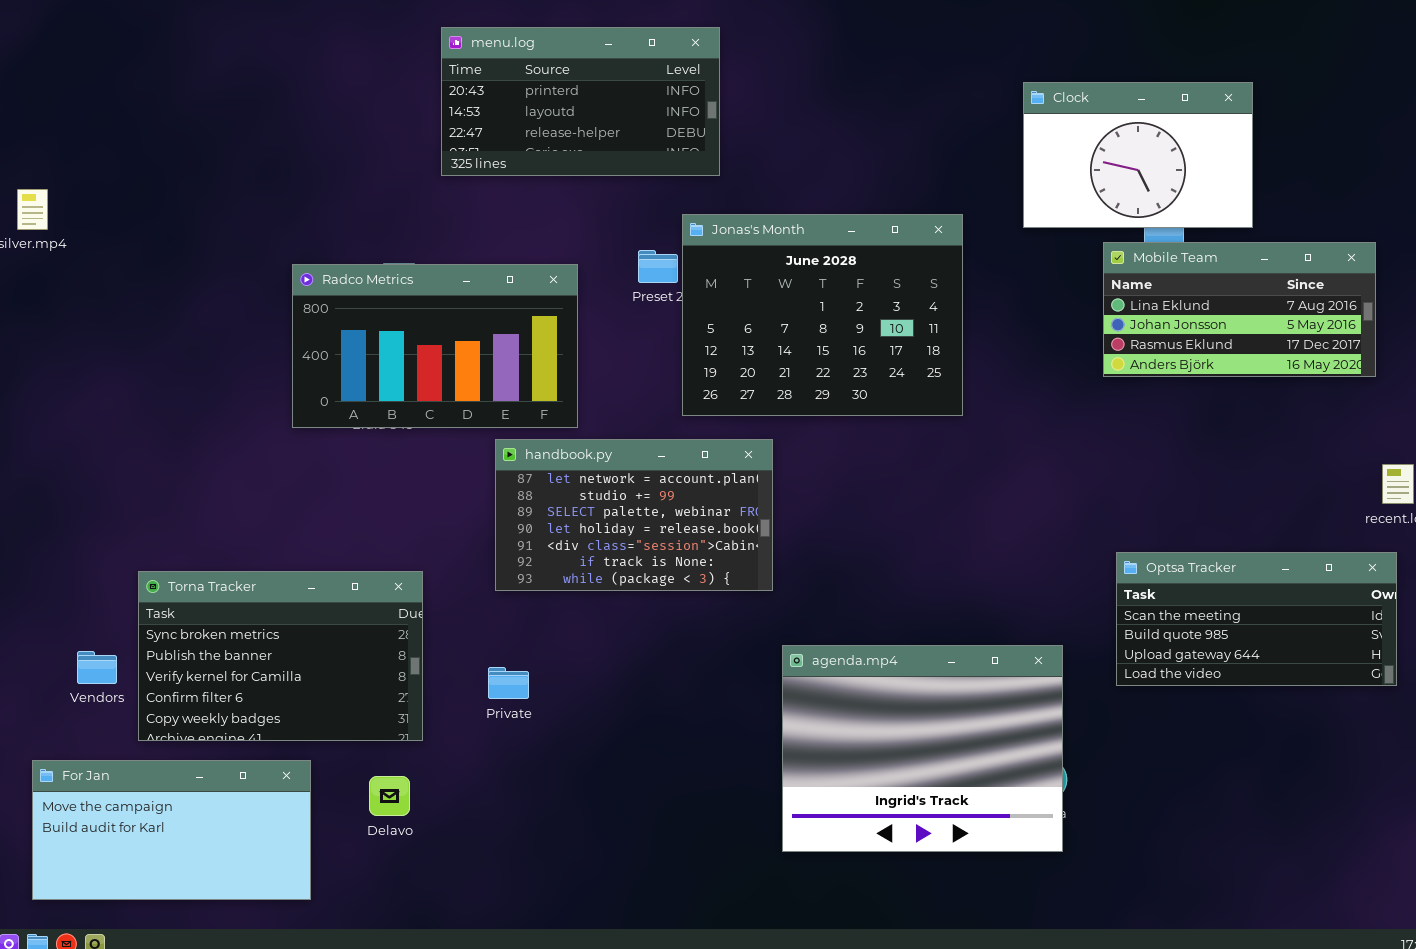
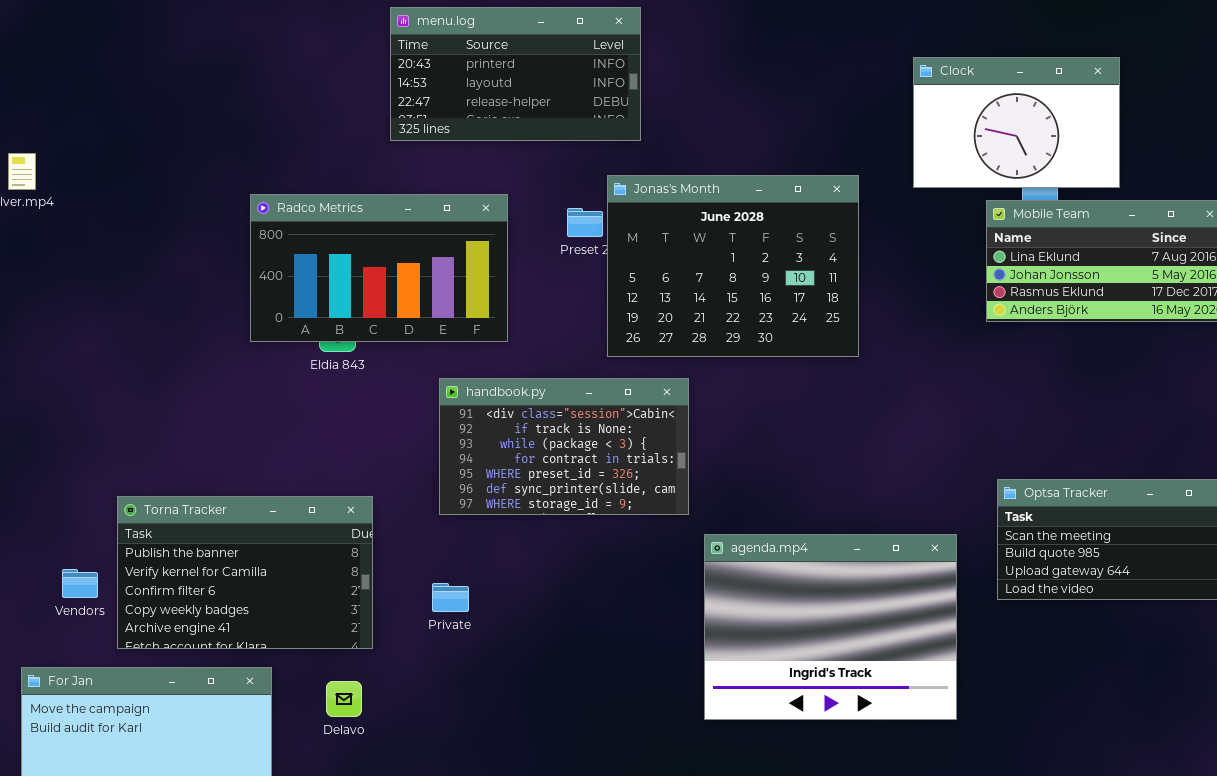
Radco Metrics: [292,264,578,428] -> [250,194,508,342], moved
handbook.py: [495,439,773,591] -> [439,378,689,515], scrolled down 4 rows
Torna Tracker: [138,571,423,741] -> [117,496,373,649], scrolled down 1 row
agenda.mp4: [782,645,1063,852] -> [704,534,957,720], moved

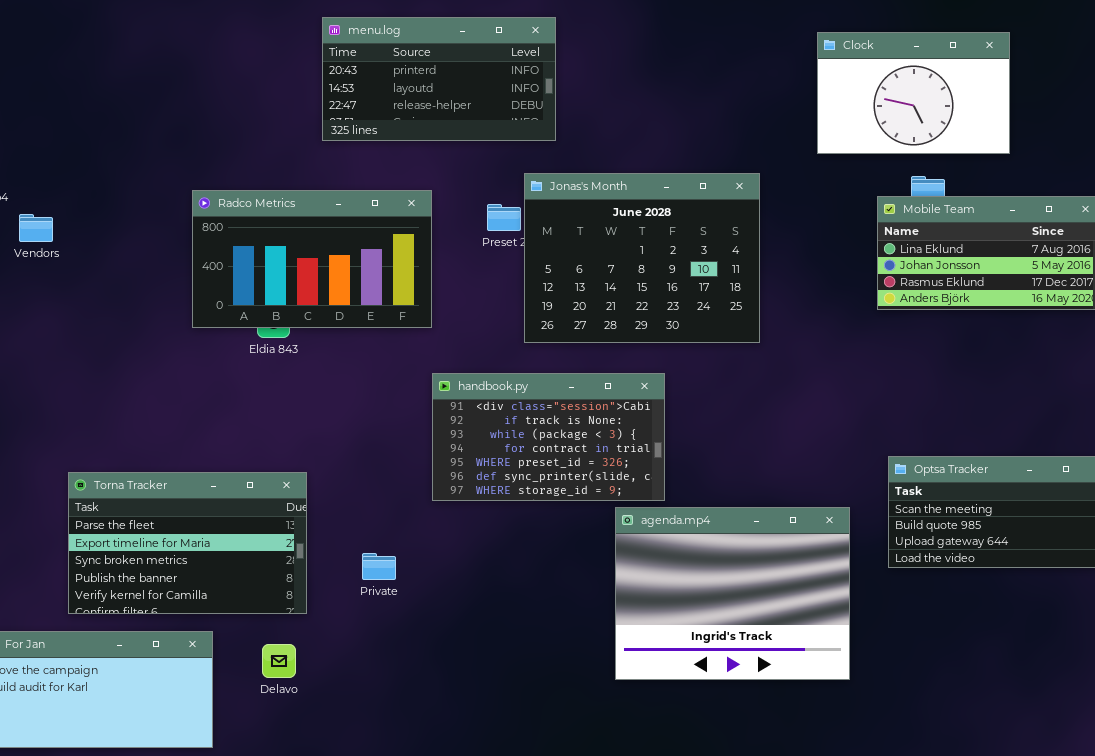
Clock: [913,57,1120,188] -> [817,32,1010,154], moved
handbook.py: [439,378,689,515] -> [432,373,665,501], moved
Torna Tracker: [117,496,373,649] -> [68,472,307,614], scrolled up 3 rows
Vendors: [62,569,98,598] -> [19,214,53,242], moved

